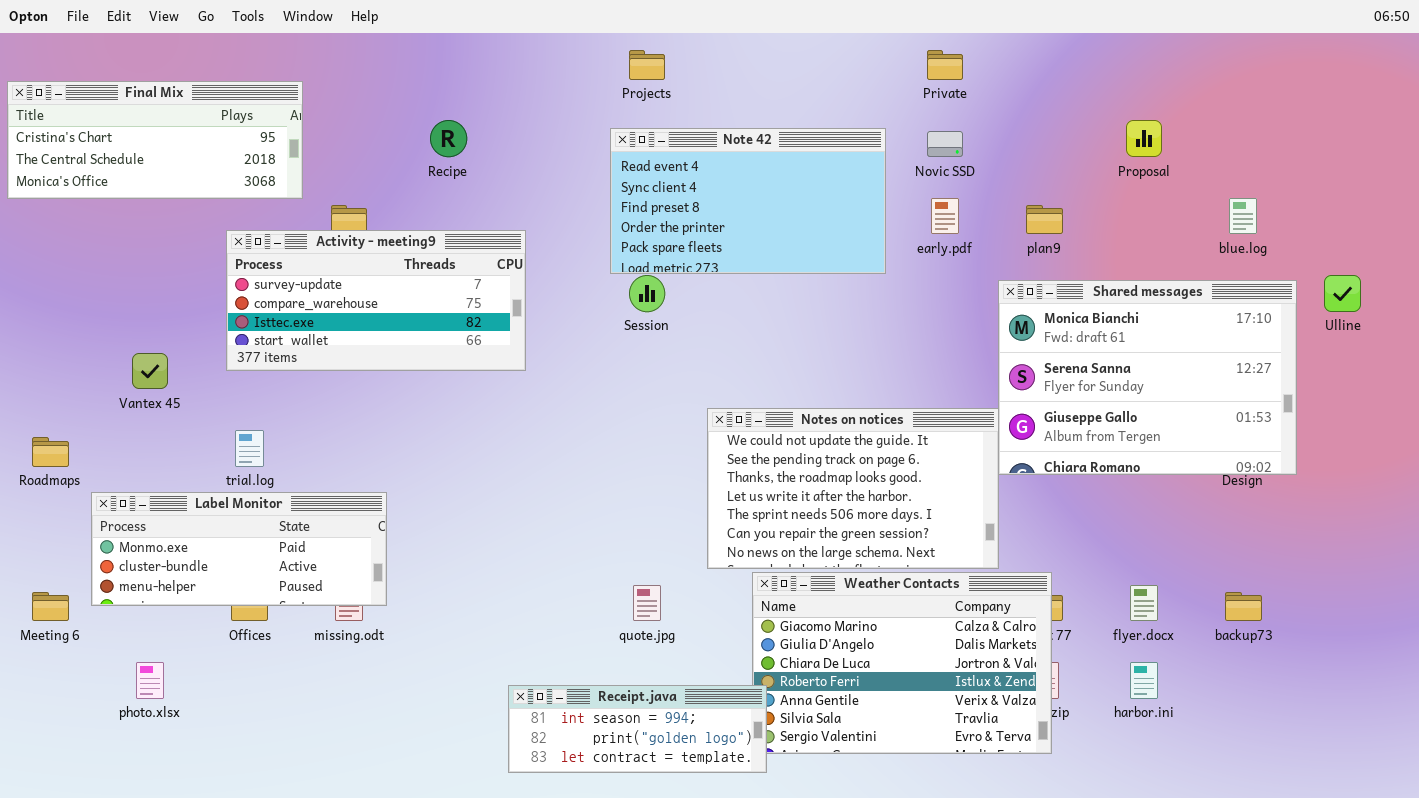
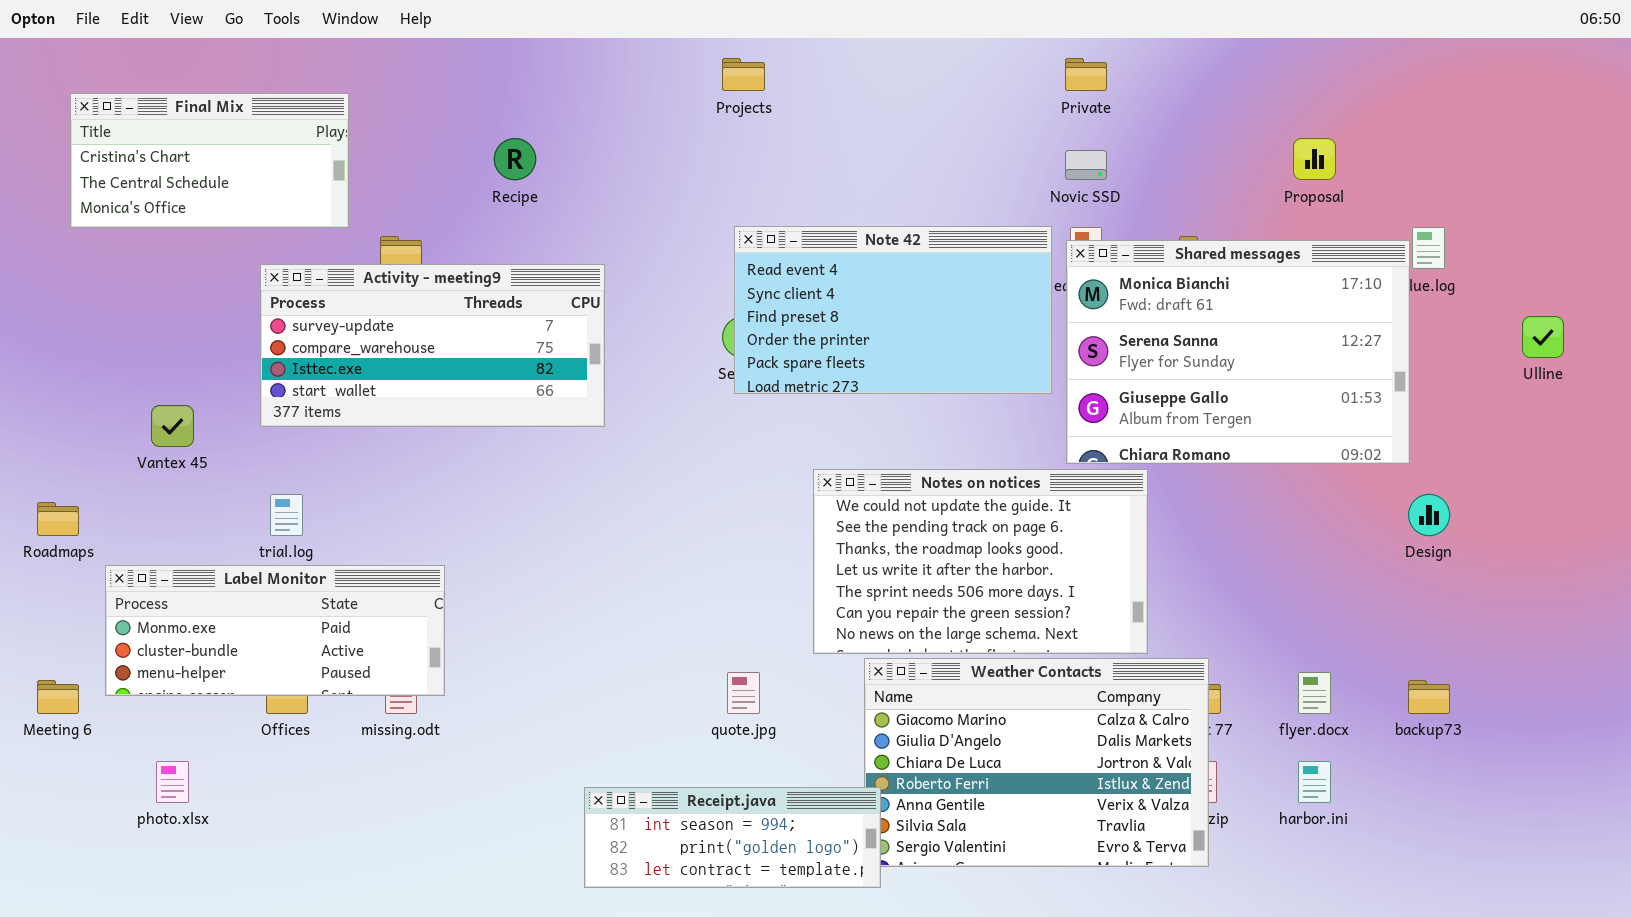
Final Mix: [7,81,303,199] -> [70,93,349,228], resized
Note 42: [610,128,886,274] -> [734,226,1052,394], moved
Shared messages: [998,280,1297,475] -> [1066,240,1410,464], moved

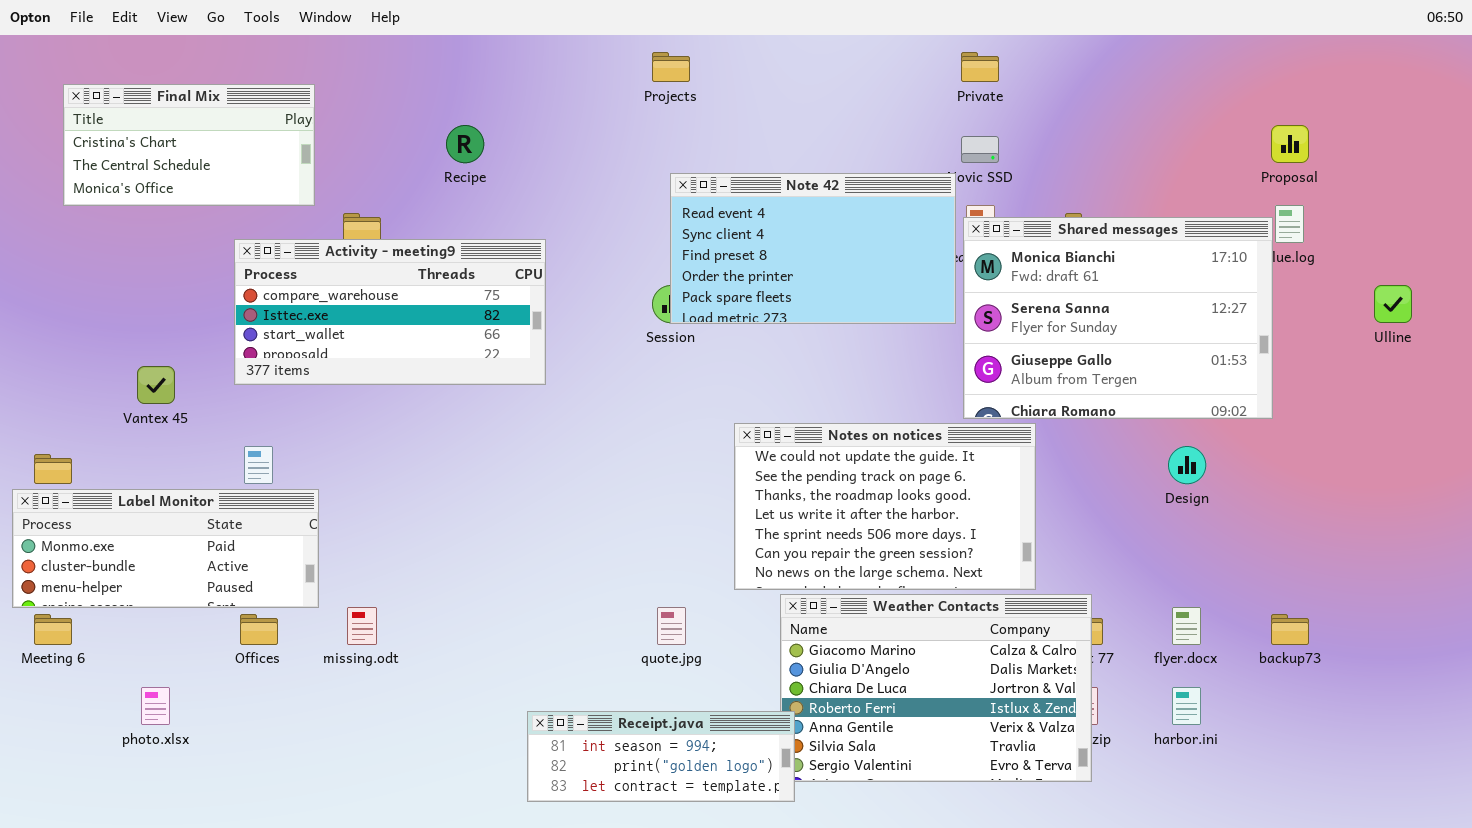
Proposal: [1293,138,1336,180] -> [1271,125,1309,163], moved
Note 42: [734,226,1052,394] -> [670,173,956,324], moved
Activity - meeting9: [260,264,605,427] -> [234,239,546,385], scrolled down 1 row
Design: [1408,494,1450,536] -> [1168,446,1206,484], moved
Label Monitor: [105,565,445,696] -> [12,489,319,608], moved

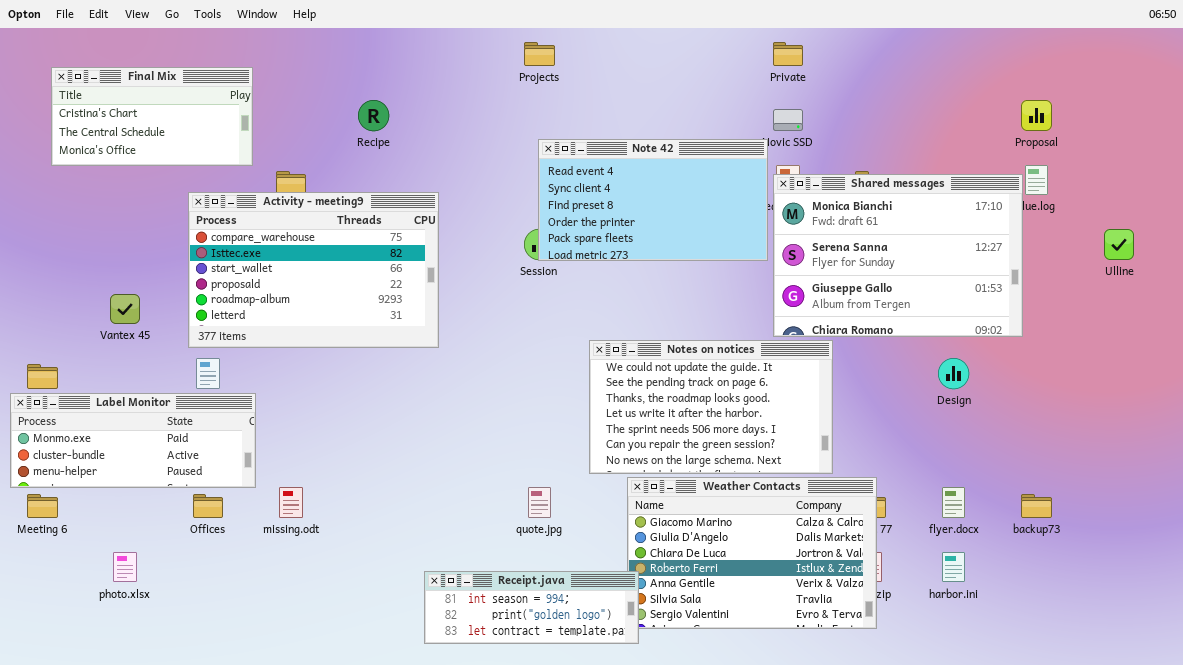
Activity - meeting9: [234,239,546,385] -> [188,192,439,348], resized

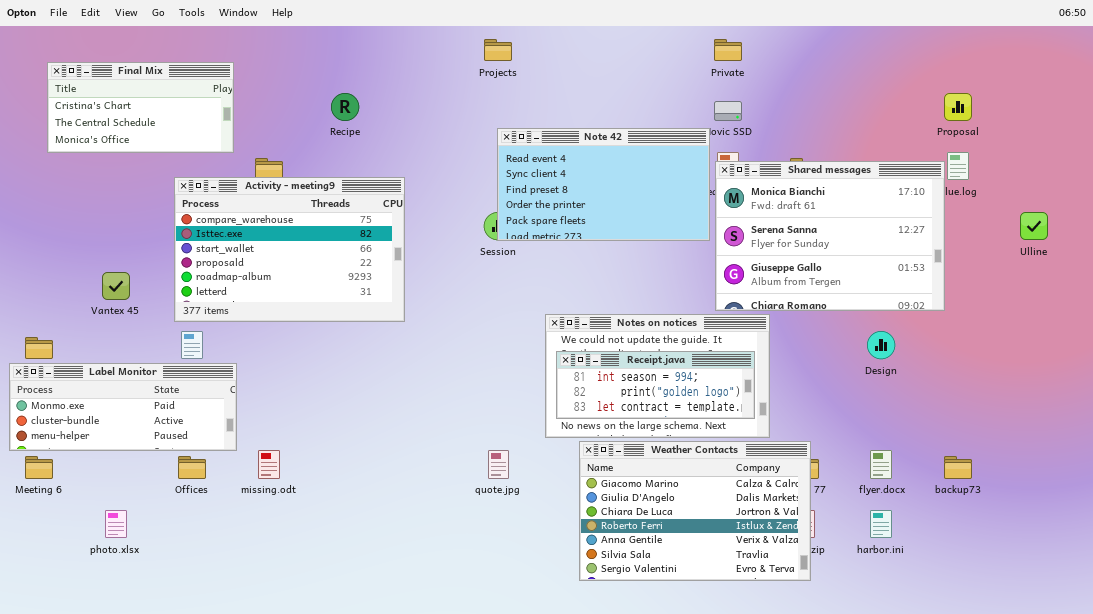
Receipt.java: [424,571,639,644] -> [556,351,755,419], moved

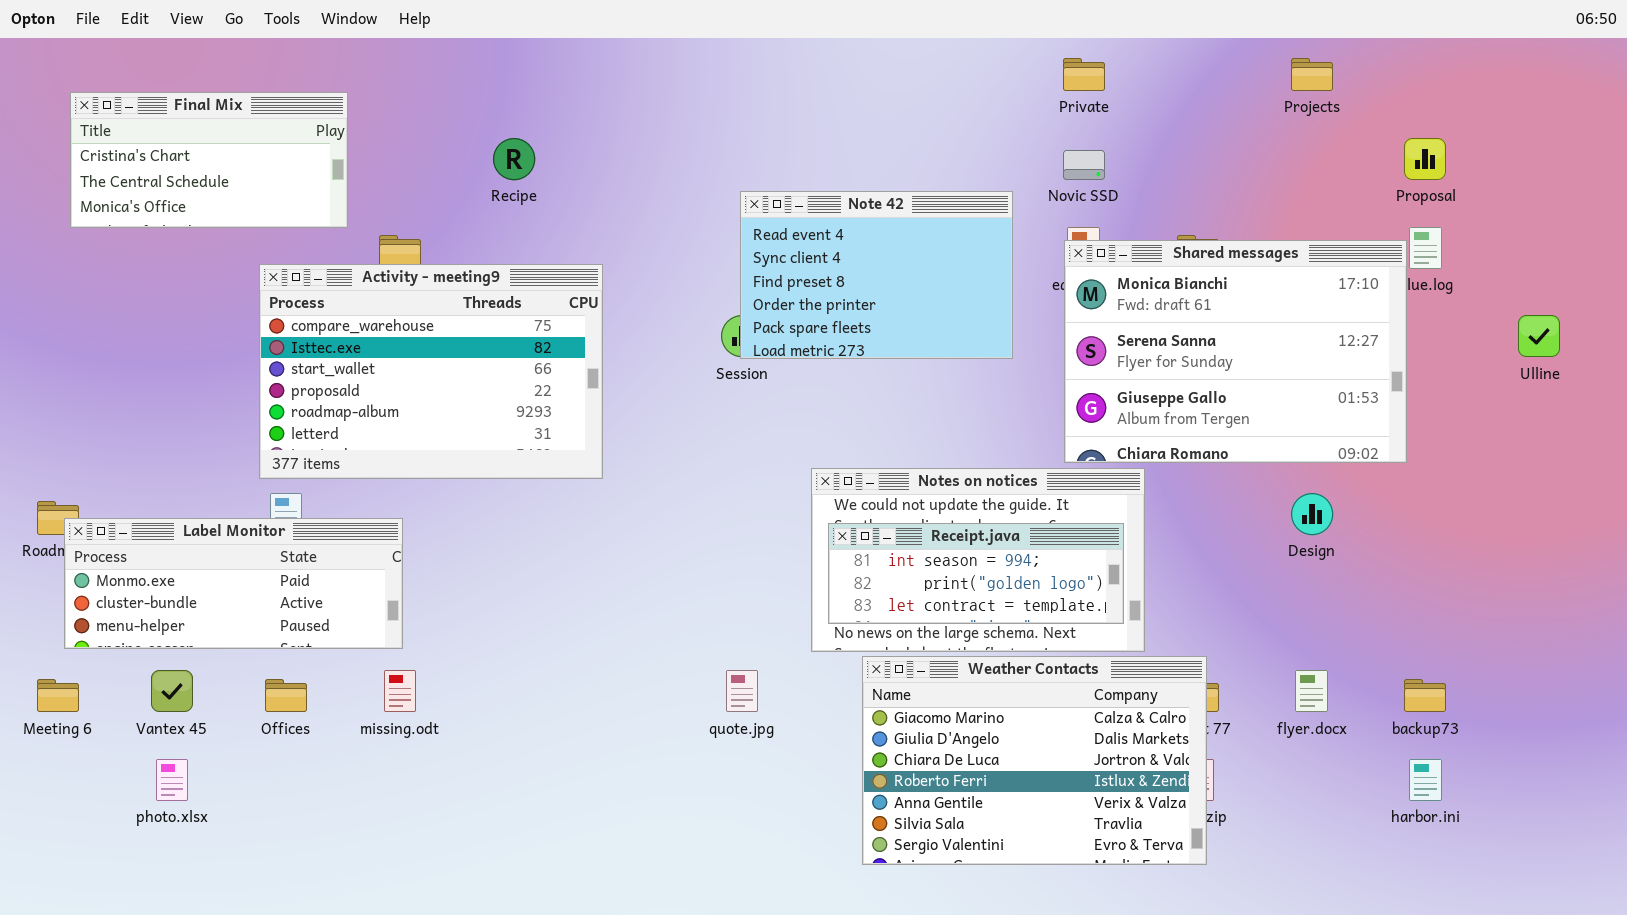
Projects: [484,39,512,61] -> [1291,58,1333,91], moved
Note 42: [497,128,710,241] -> [740,191,1013,359], resized
Vantex 45: [102,272,130,300] -> [151,670,193,712], moved
Label Monitor: [9,363,237,451] -> [64,518,403,649], moved
harbor.ini: [870,510,892,538] -> [1409,759,1442,801], moved

